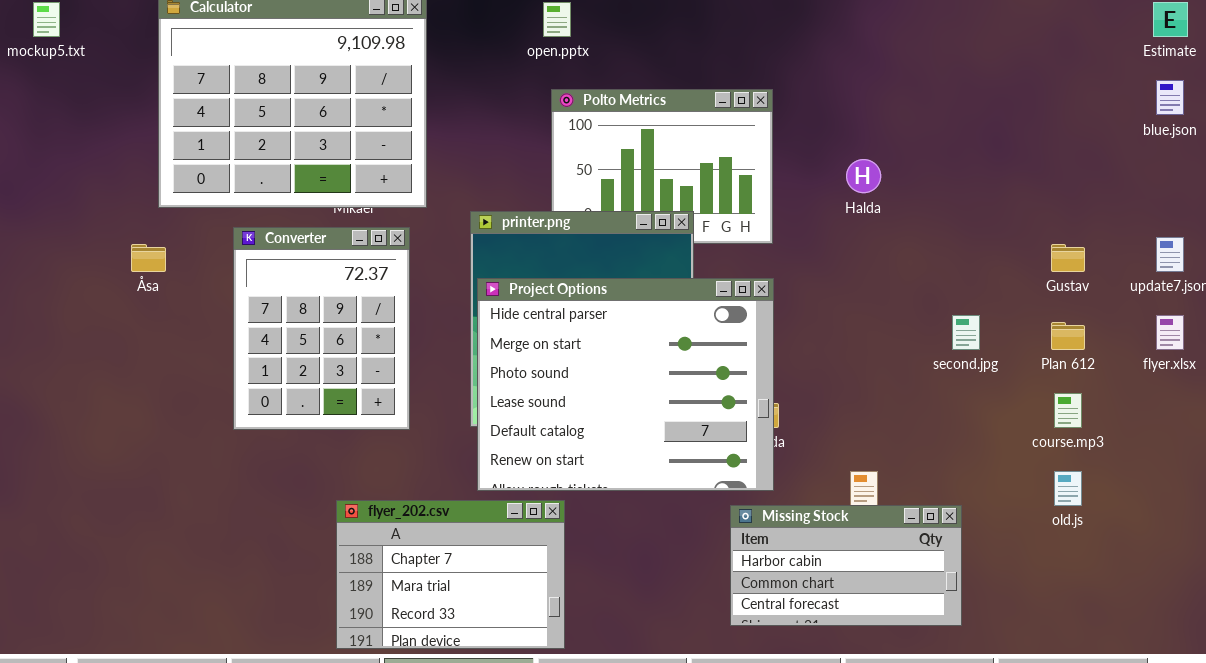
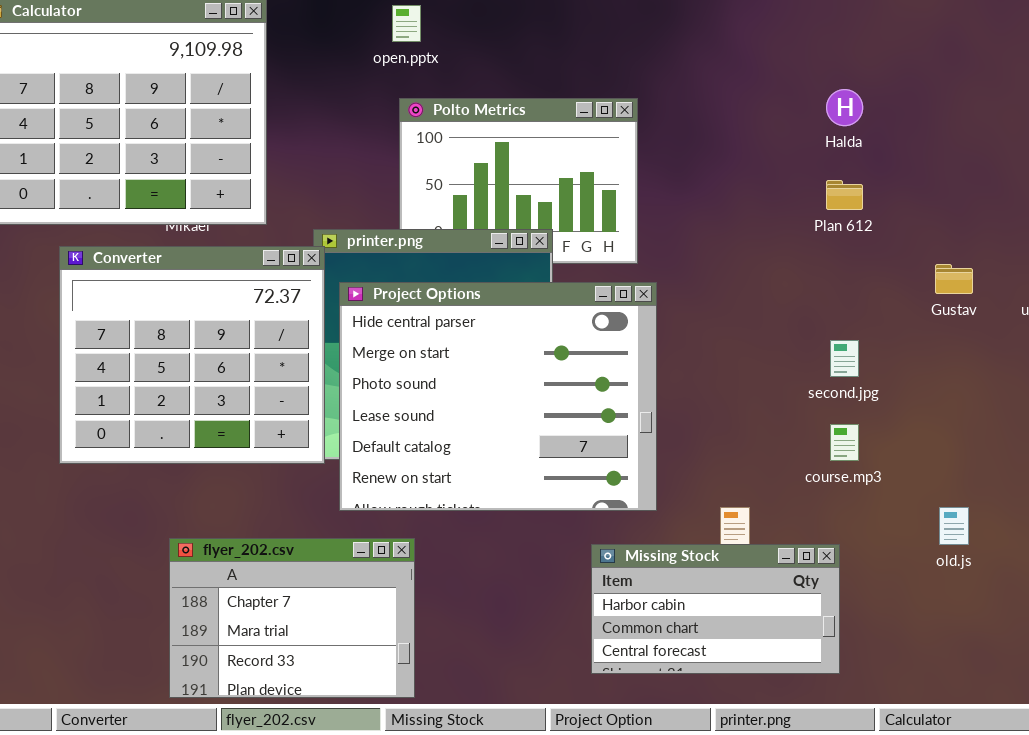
Halda: [846,159,881,193] -> [826,89,863,126], moved
Converter: [233,227,410,430] -> [59,246,325,464], resized
Project Options: [477,278,774,491] -> [339,282,657,511], moved
Plan 612: [1051,322,1085,350] -> [826,180,863,210], moved
course.mp3: [1054,393,1082,428] -> [830,424,859,461], moved

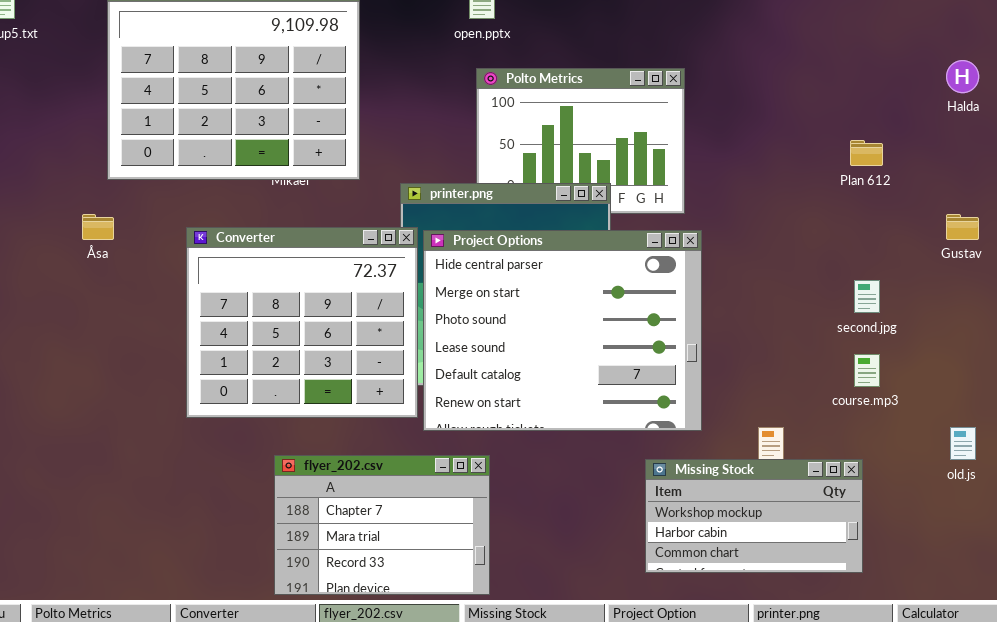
Halda: [826,89,863,126] -> [946,60,979,93], moved
Converter: [59,246,325,464] -> [186,227,418,418], moved
Missing Stock: [591,544,840,674] -> [645,459,863,573], scrolled up 1 row

